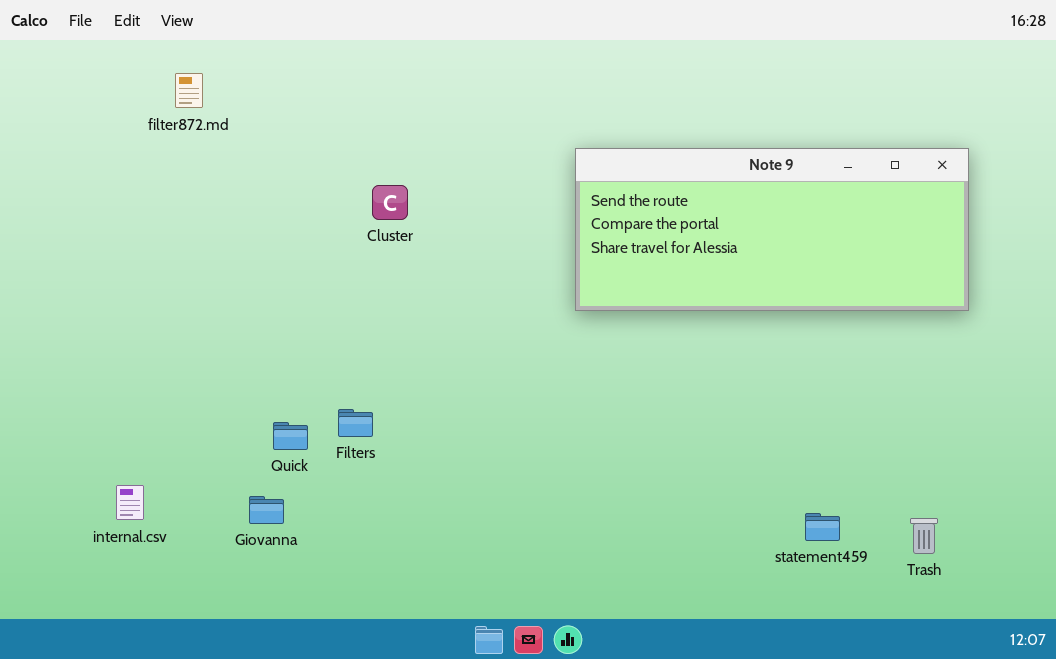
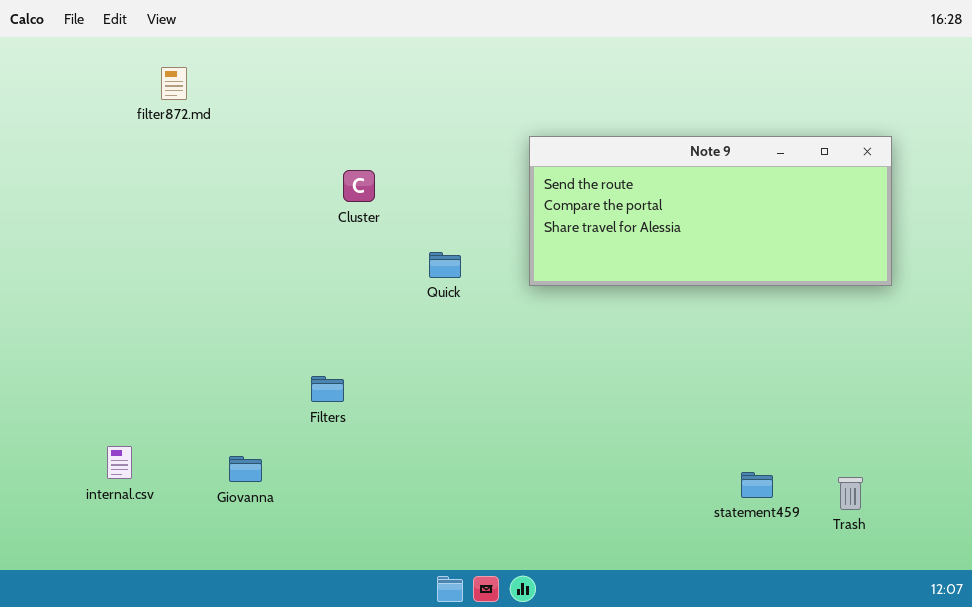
Quick: [273,422,308,450] -> [429,252,461,278], moved

